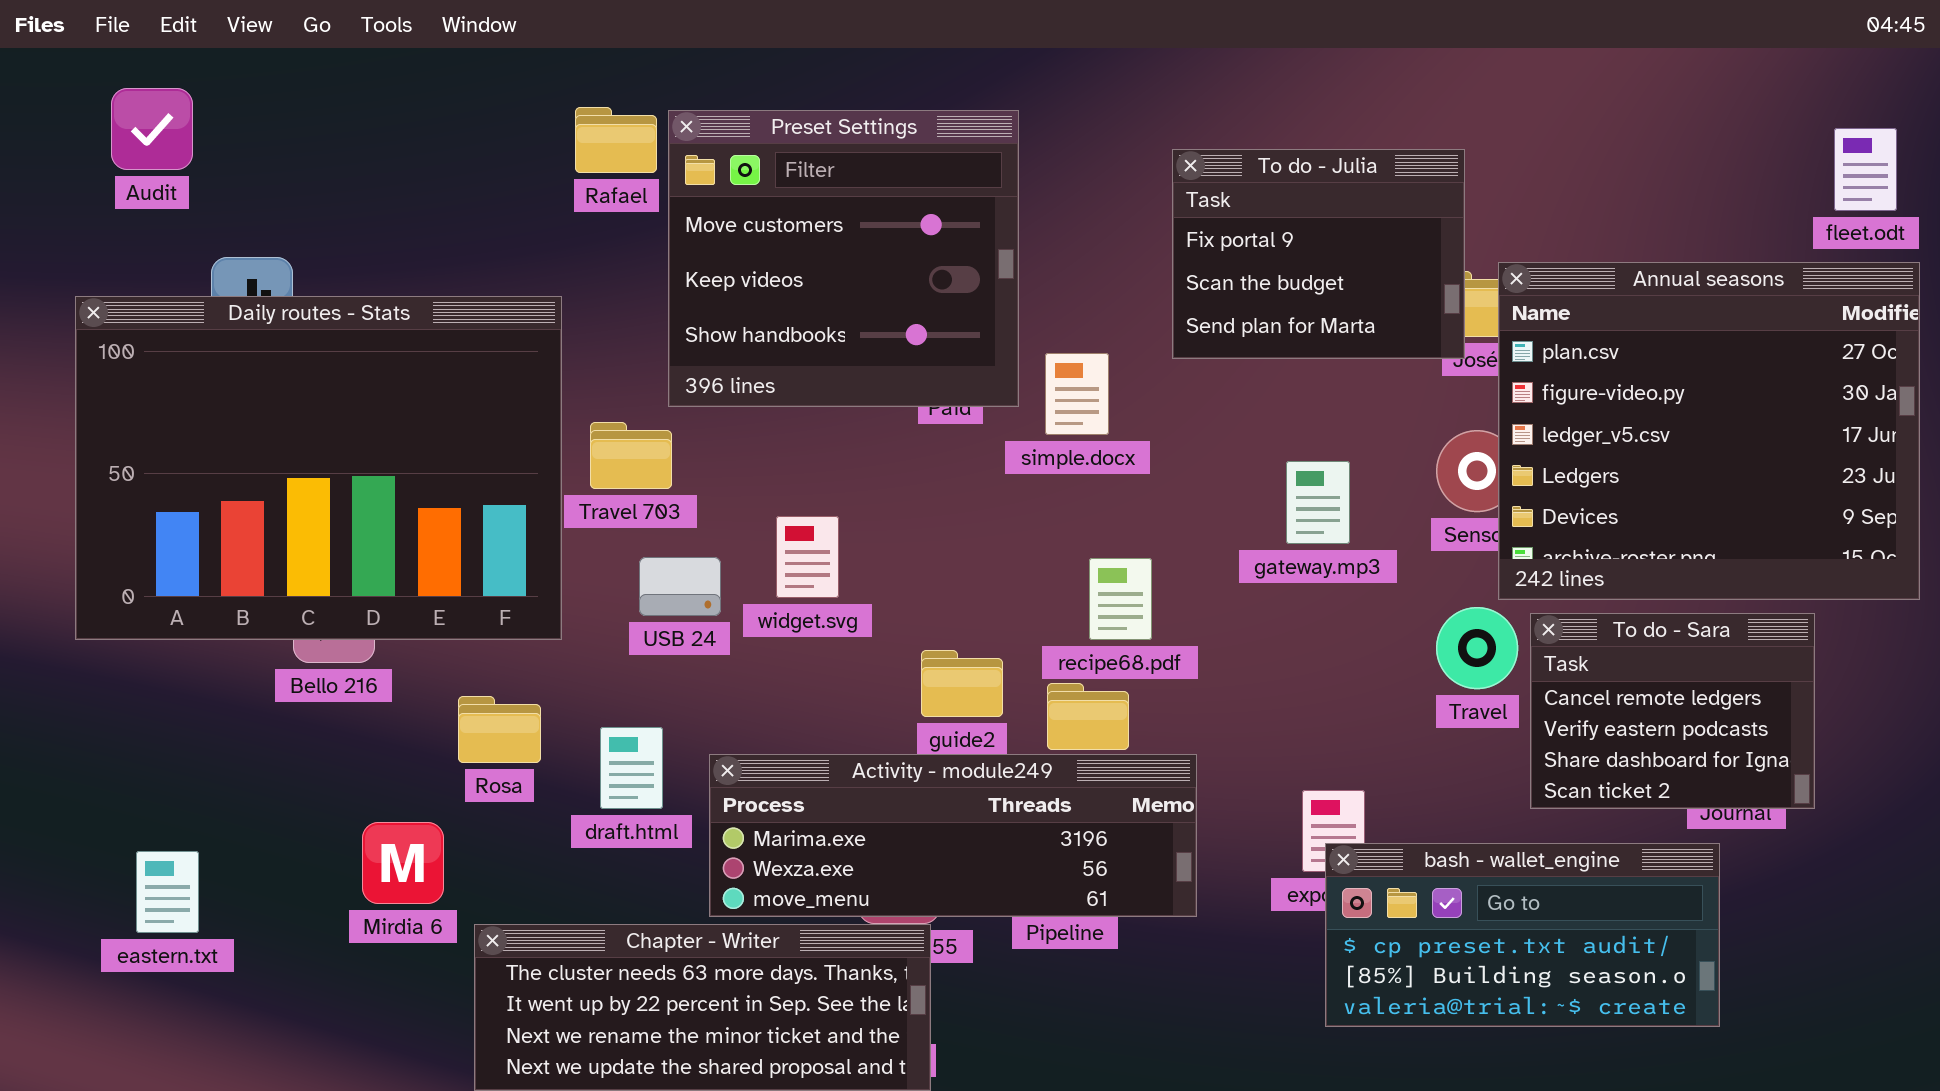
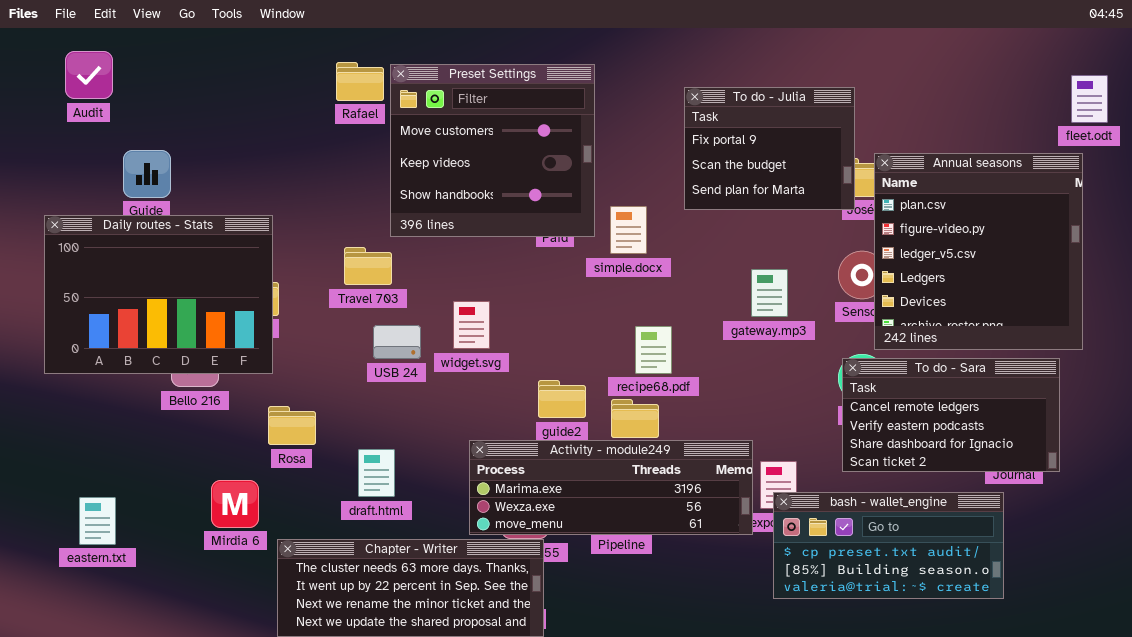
Annual seasons: [1498,262,1920,600] -> [874,153,1083,350], resized
Daily routes - Stats: [75,296,562,640] -> [44,215,273,374], resized
To do - Sara: [1530,613,1815,809] -> [842,358,1060,472], resized
draft.html: [600,727,663,809] -> [358,449,395,497], moved
Activity - module249: [709,754,1197,917] -> [469,440,753,535], moved

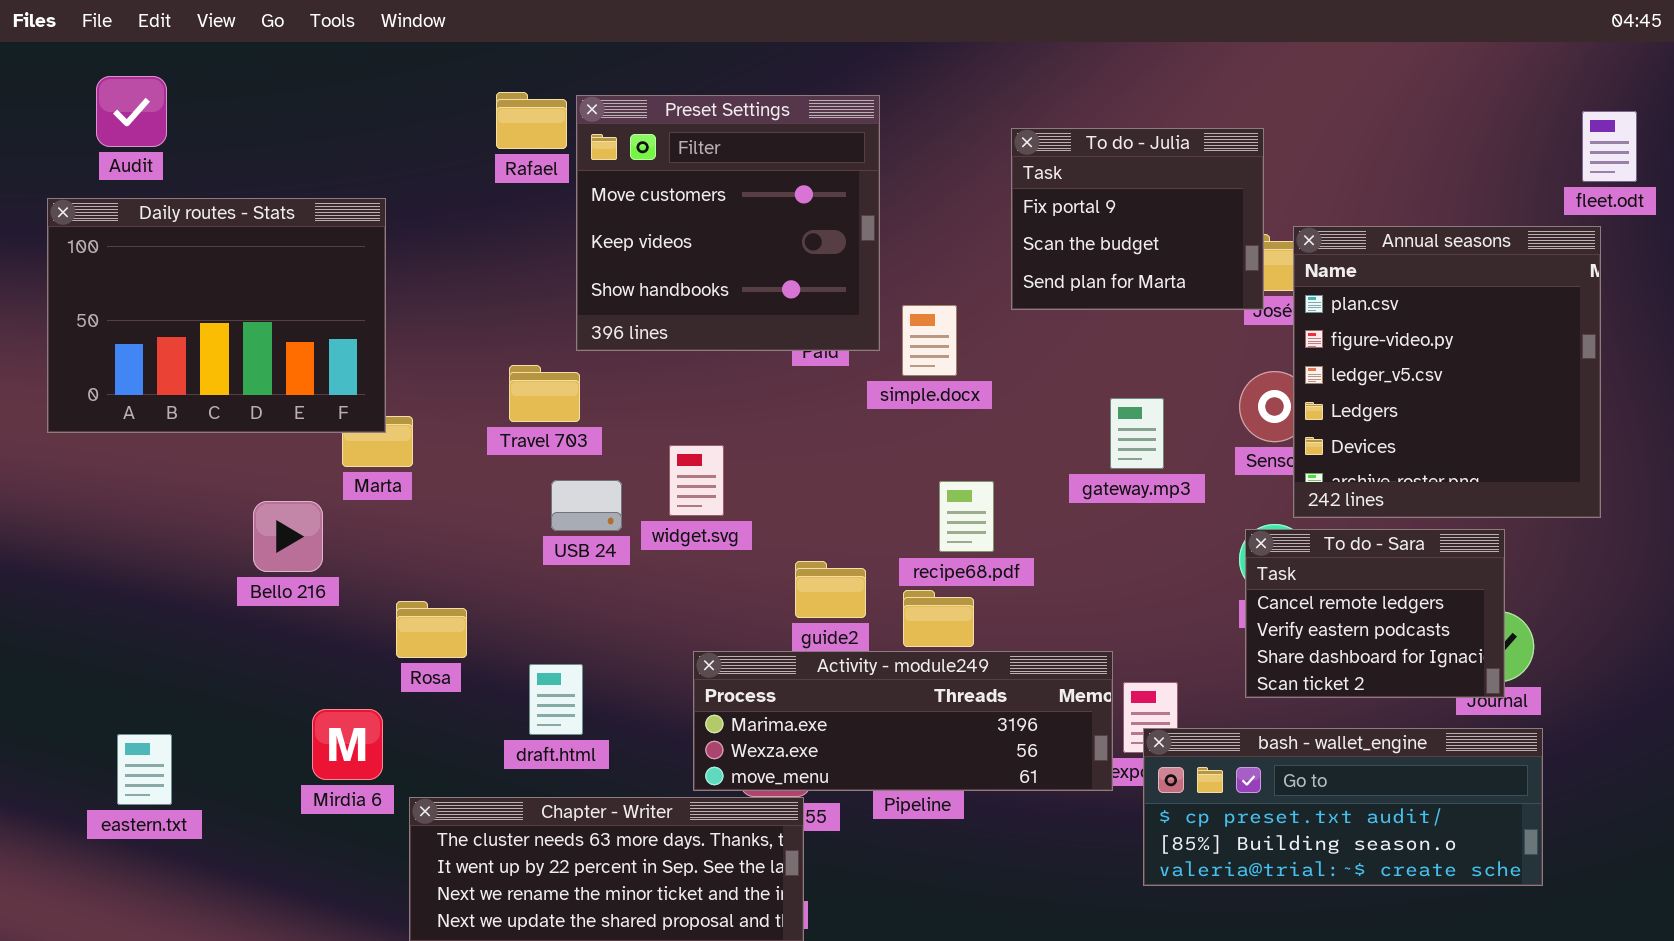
Daily routes - Stats: [44,215,273,374] -> [47,198,386,433], moved
To do - Sara: [842,358,1060,472] -> [1245,529,1505,698], resized
bash - wallet_engine: [773,492,1004,599] -> [1143,728,1543,886], resized

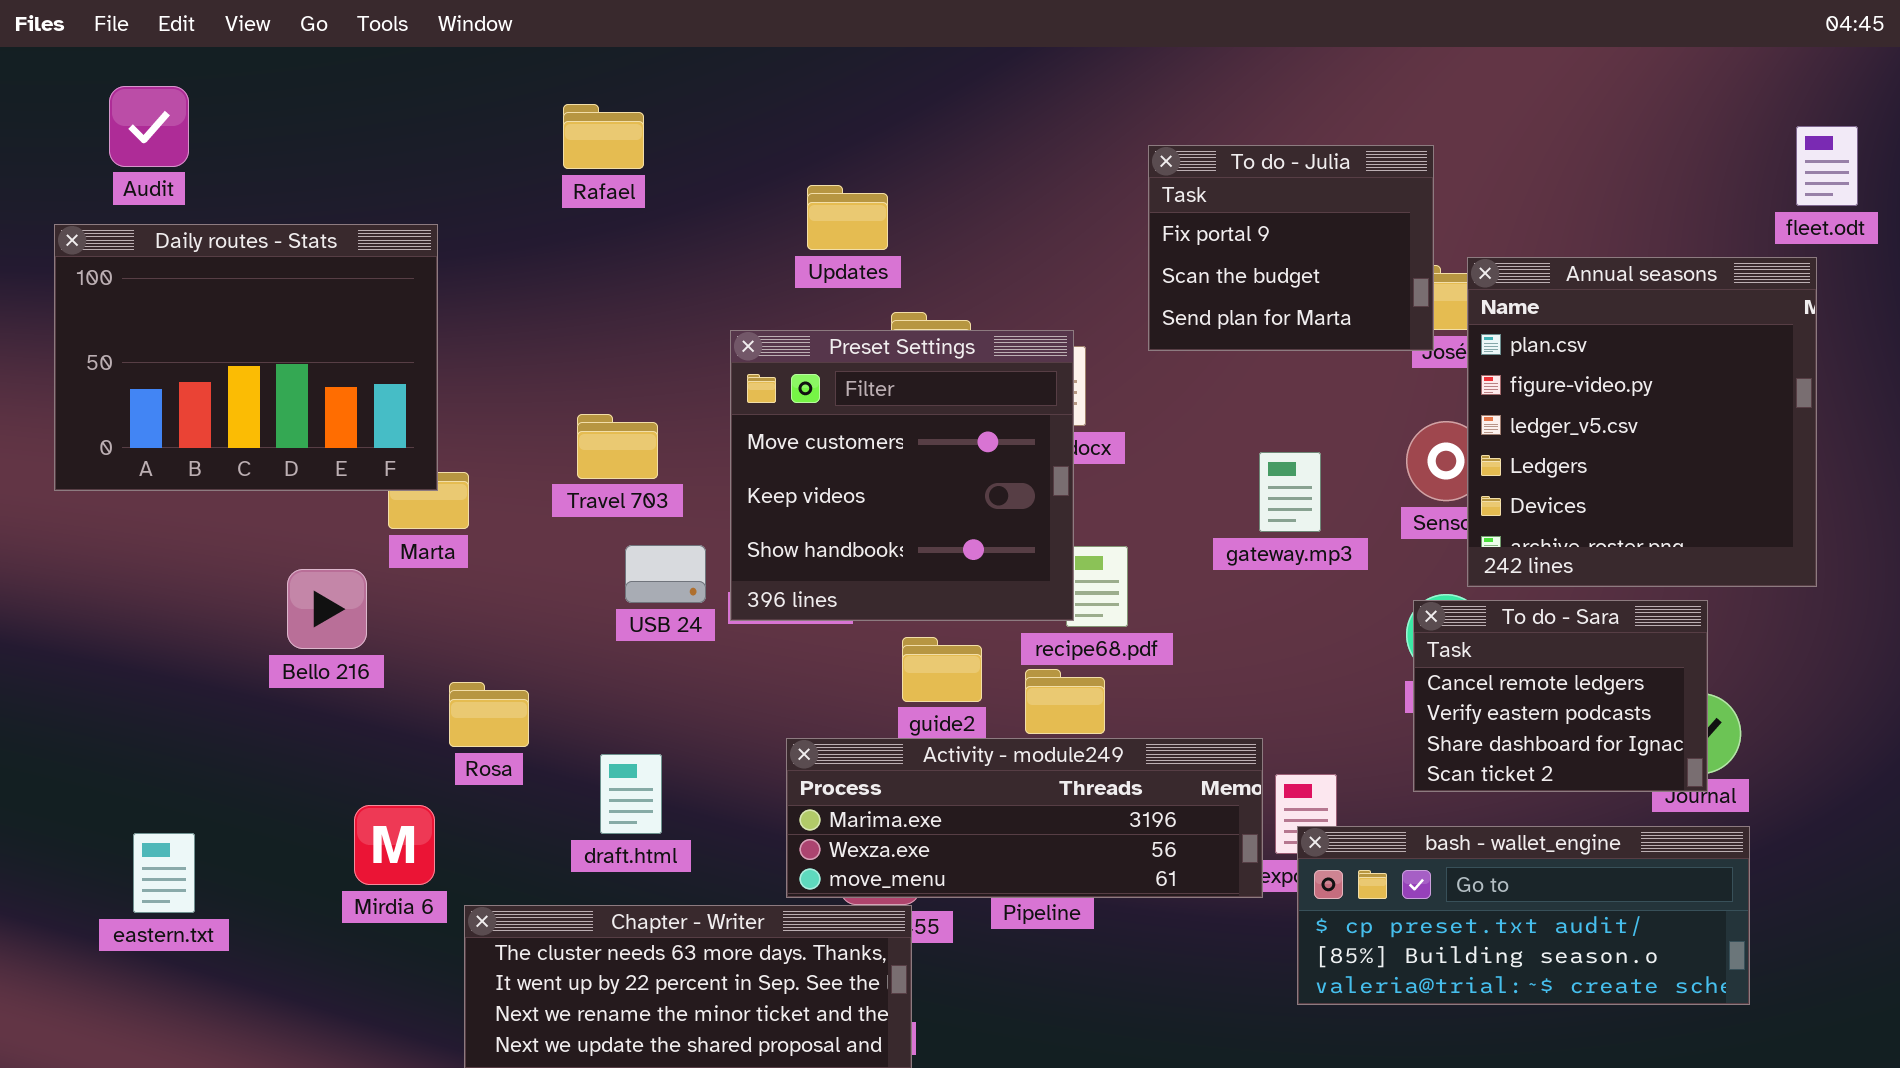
Preset Settings: [576,95,880,351] -> [730,330,1074,621], moved

